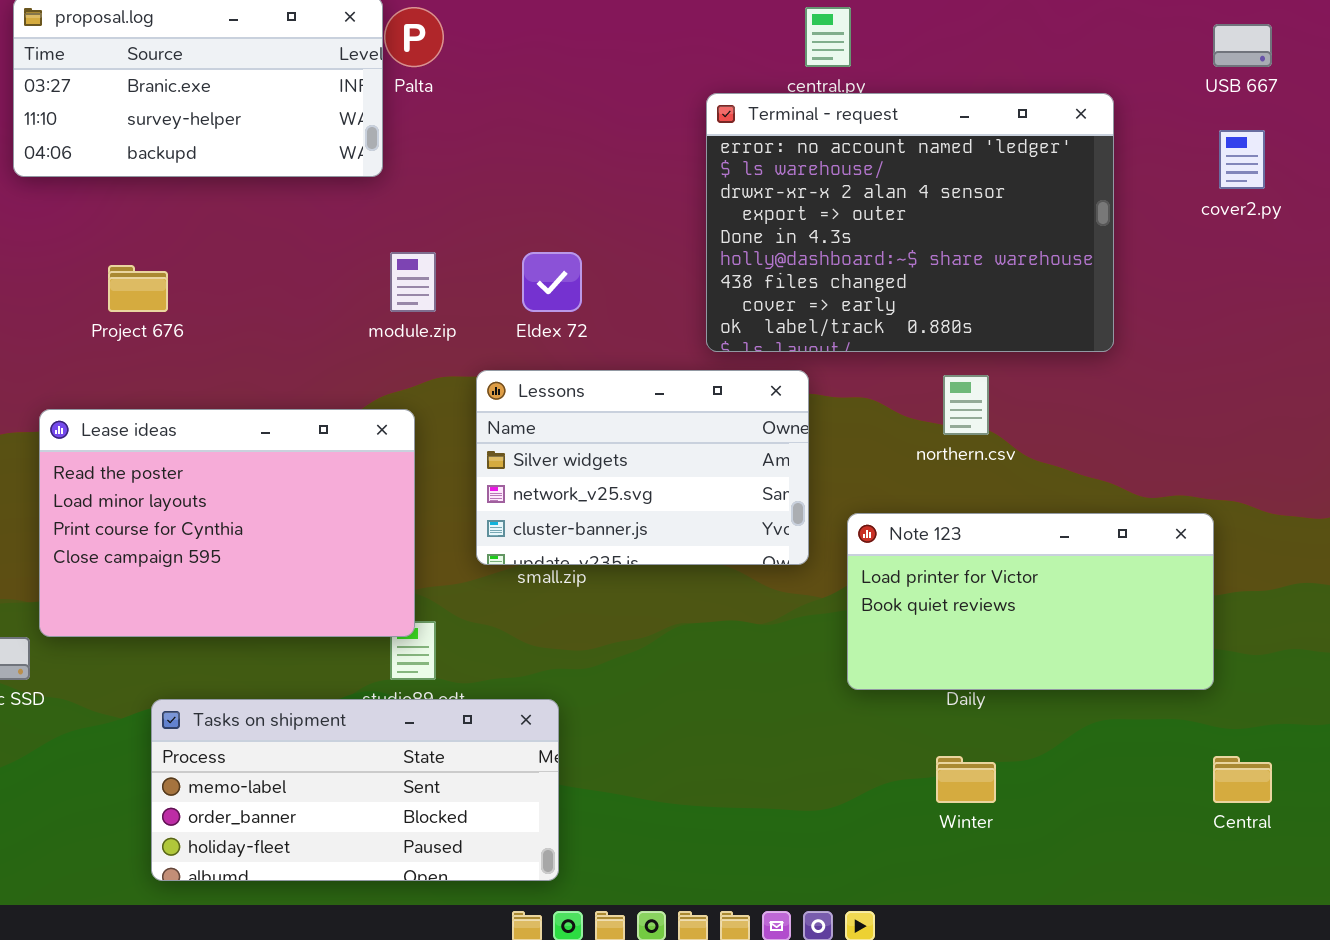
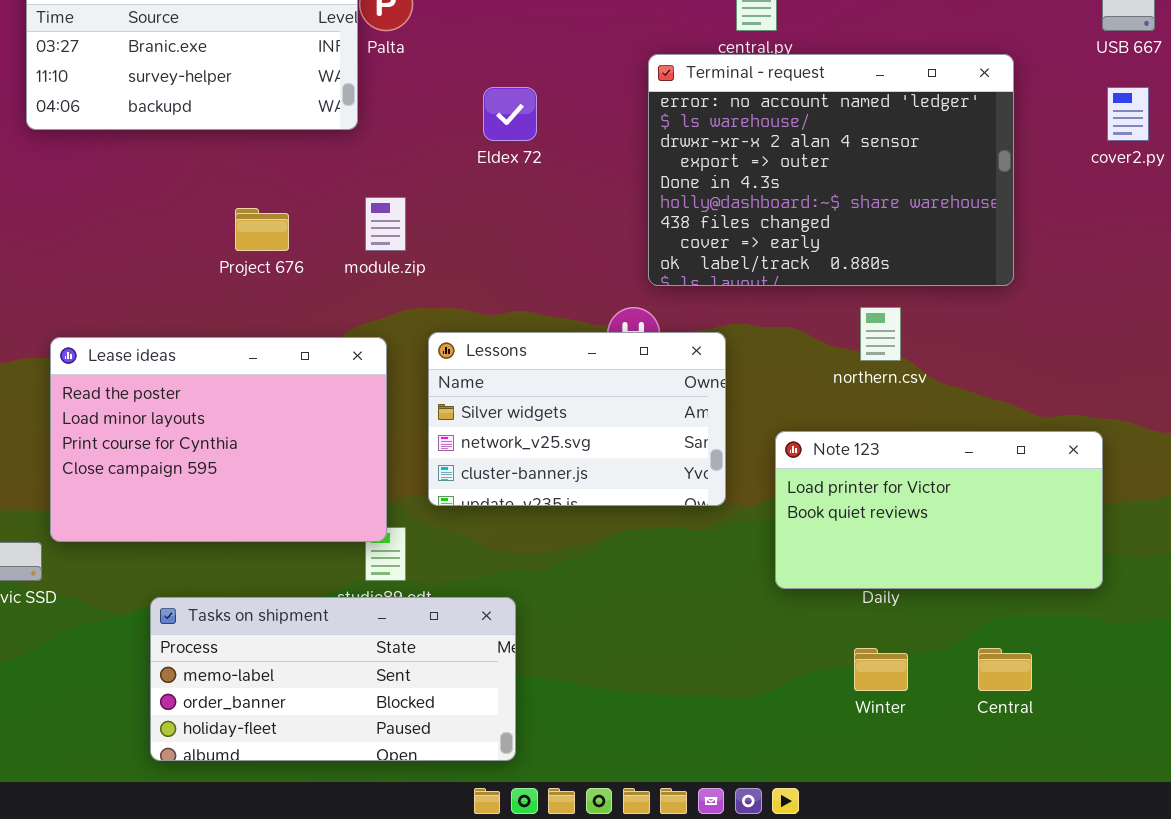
Eldex 72: [522,252,582,312] -> [483,87,537,141], moved
Project 676: [108,265,168,312] -> [235,208,289,251], moved
Lessons: [476,370,809,565] -> [428,332,726,506], moved
Central: [1213,756,1272,803] -> [978,648,1032,691], moved

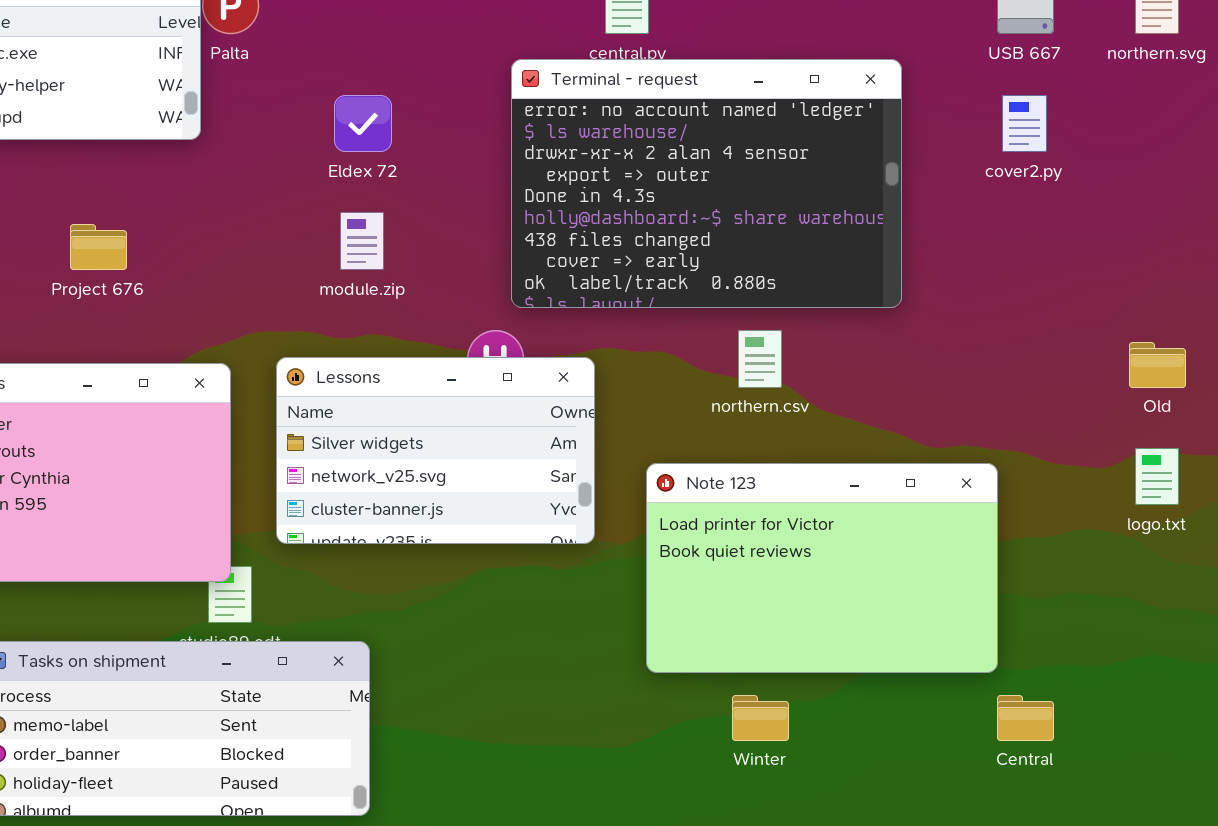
module.zip: [365,197,406,251] -> [340,212,384,270], moved
Note 123: [775,431,1103,589] -> [646,463,998,673], resized
Central: [978,648,1032,691] -> [997,695,1054,741], moved

